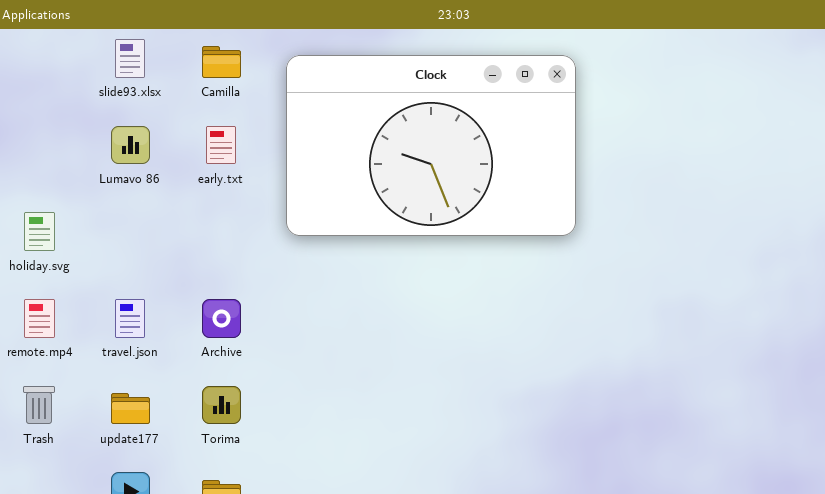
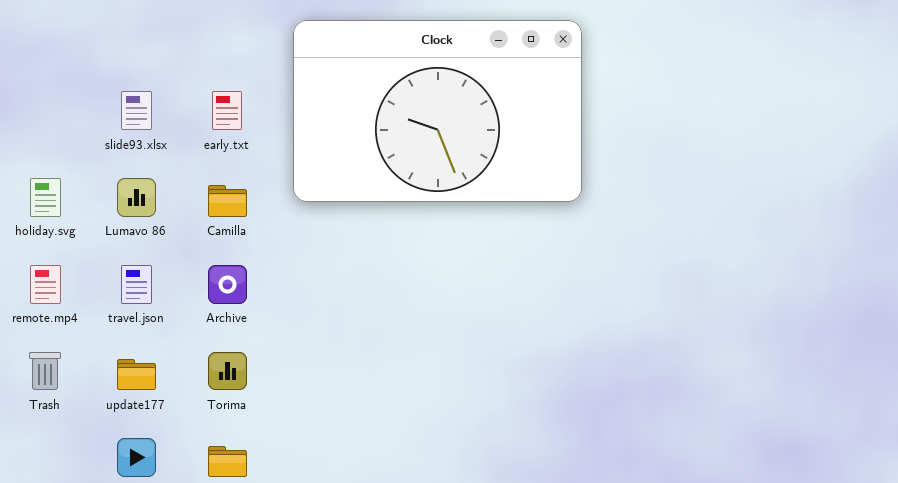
slide93.xlsx: [115,39,145,78] -> [121,91,152,130], moved
Camilla: [202,46,241,78] -> [208,185,247,217], moved
Lumavo 86: [111,126,150,164] -> [117,178,156,217], moved

